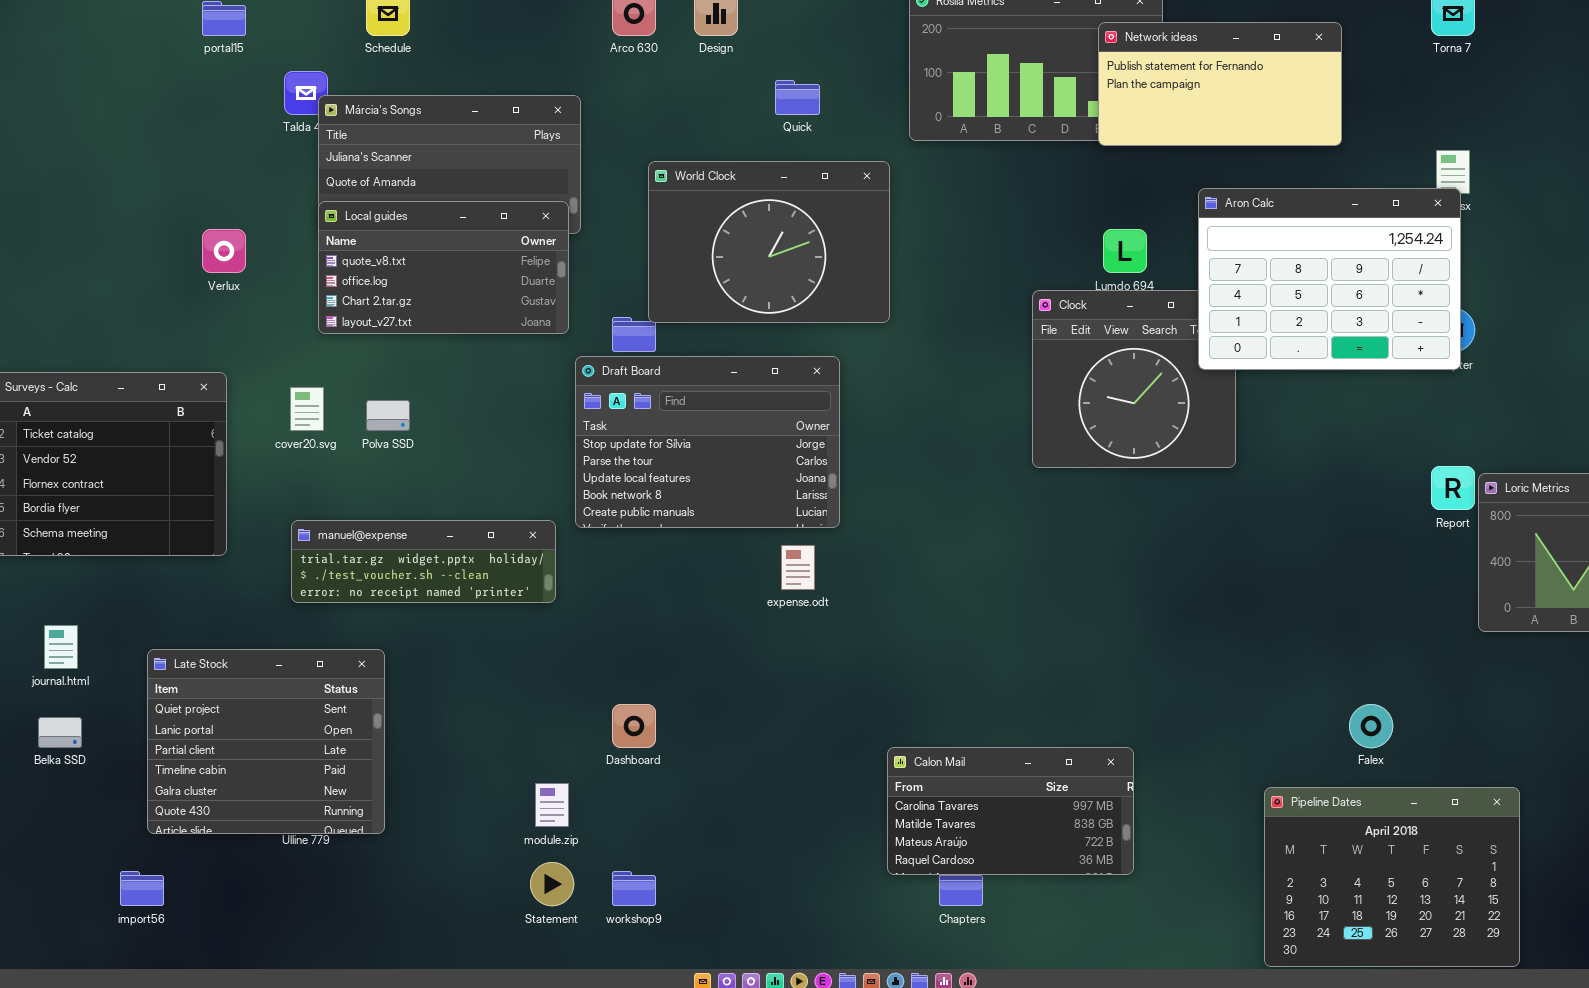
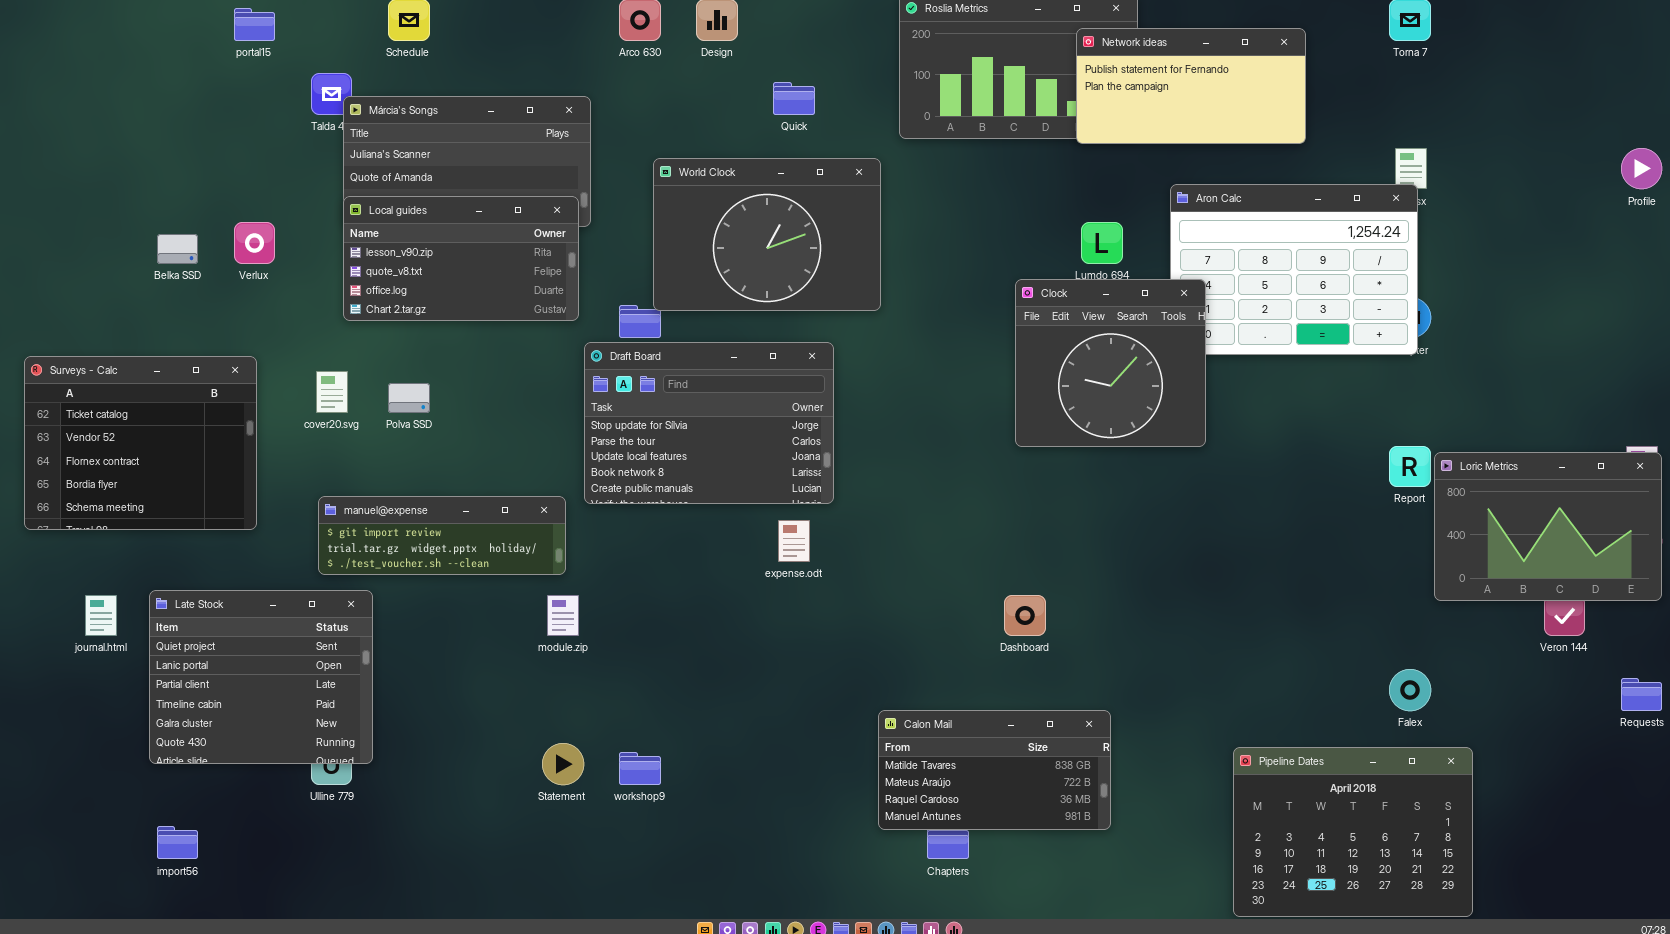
Local guides: [318,201,569,334] -> [343,196,579,321], scrolled up 1 row
Clock: [1032,290,1236,468] -> [1015,279,1206,447], raised
manuel@expense: [291,520,556,603] -> [318,496,566,575], scrolled up 1 row
Late Stock: [147,649,385,834] -> [149,590,373,764], moved
Dashboard: [612,704,656,748] -> [1004,595,1046,636], moved
Falex: [1349,704,1393,748] -> [1389,669,1431,711], moved
Belka SSD: [38,717,82,748] -> [157,234,198,264], moved
Calon Mail: [887,747,1134,875] -> [878,710,1111,830], scrolled down 1 row
module.zip: [535,783,569,827] -> [547,595,579,636], moved
Statement: [530,862,574,906] -> [542,743,584,785], moved
workshop9: [612,871,656,906] -> [619,752,661,785], moved

